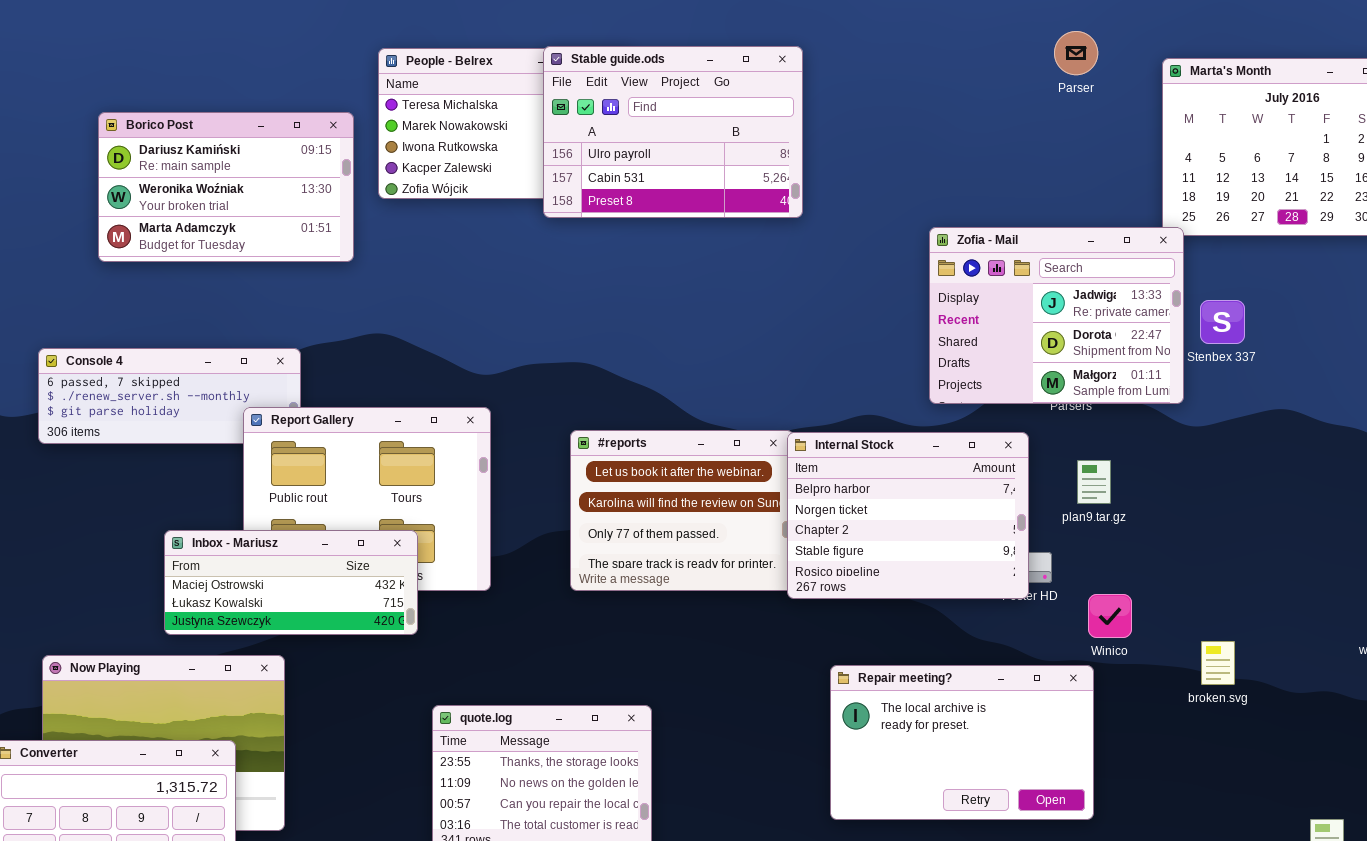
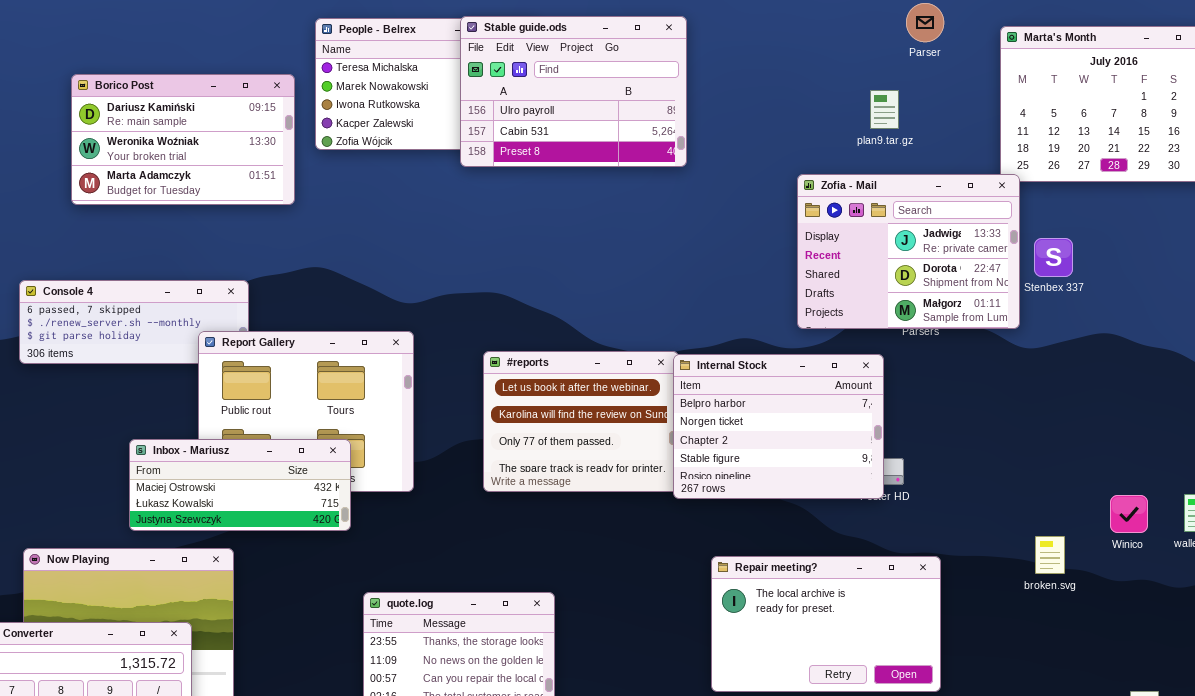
plan9.tar.gz: [1077,460,1111,504] -> [870,90,899,129], moved
Winico: [1088,594,1132,638] -> [1110,495,1148,533], moved

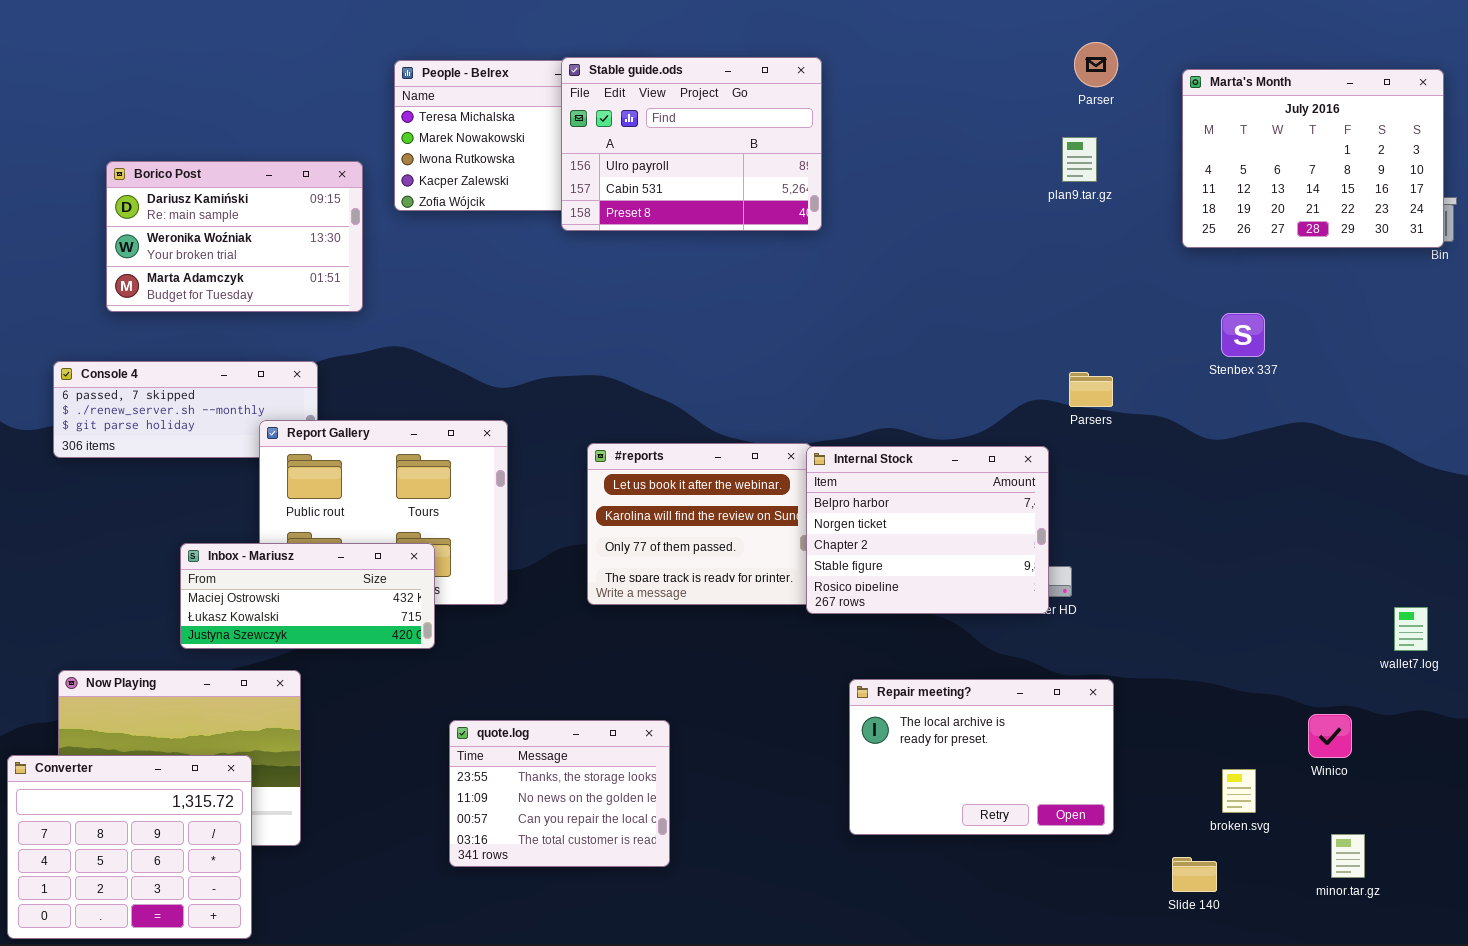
Borico Post: [71,74,295,205] -> [106,161,363,312], moved
plan9.tar.gz: [870,90,899,129] -> [1062,137,1097,182], moved
Zofia - Mail: [797,174,1020,329] -> none, closed
Winico: [1110,495,1148,533] -> [1308,714,1352,758], moved
broken.svg: [1035,536,1065,574] -> [1222,769,1256,813], moved

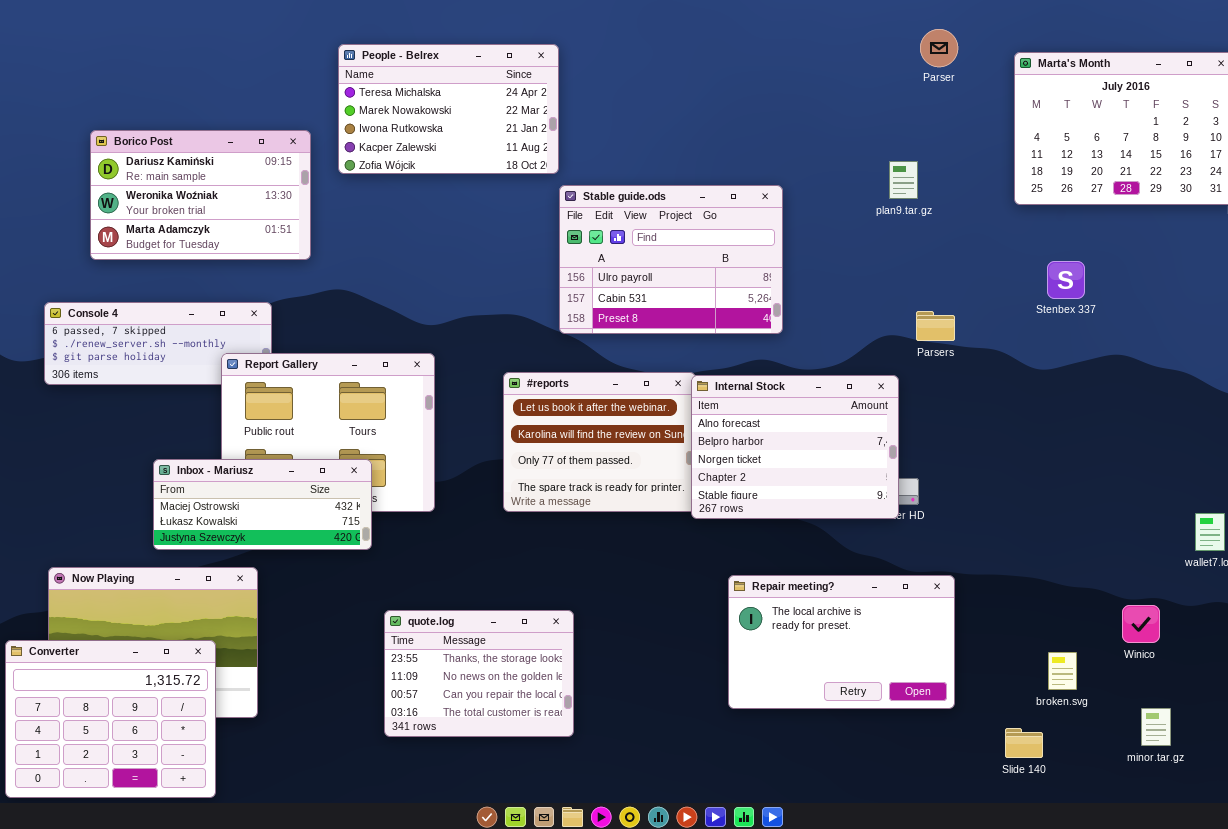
Stable guide.ods: [561,57,822,231] -> [559,185,783,334], moved
plan9.tar.gz: [1062,137,1097,182] -> [889,161,918,199], moved
Internal Stock: [806,446,1049,614] -> [691,375,899,519], scrolled up 1 row

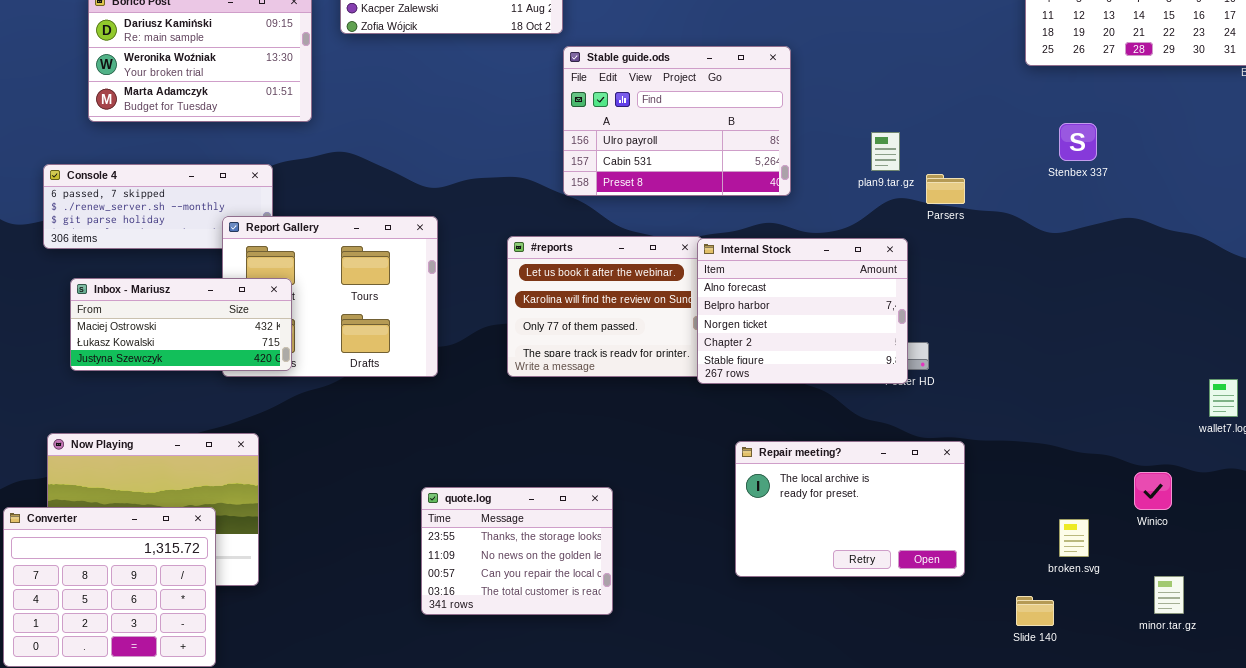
plan9.tar.gz: [889,161,918,199] -> [871,132,900,171], moved
Inbox - Mariusz: [153,459,372,550] -> [70,278,292,371], moved
quote.log: [384,610,574,737] -> [421,487,613,615], moved

